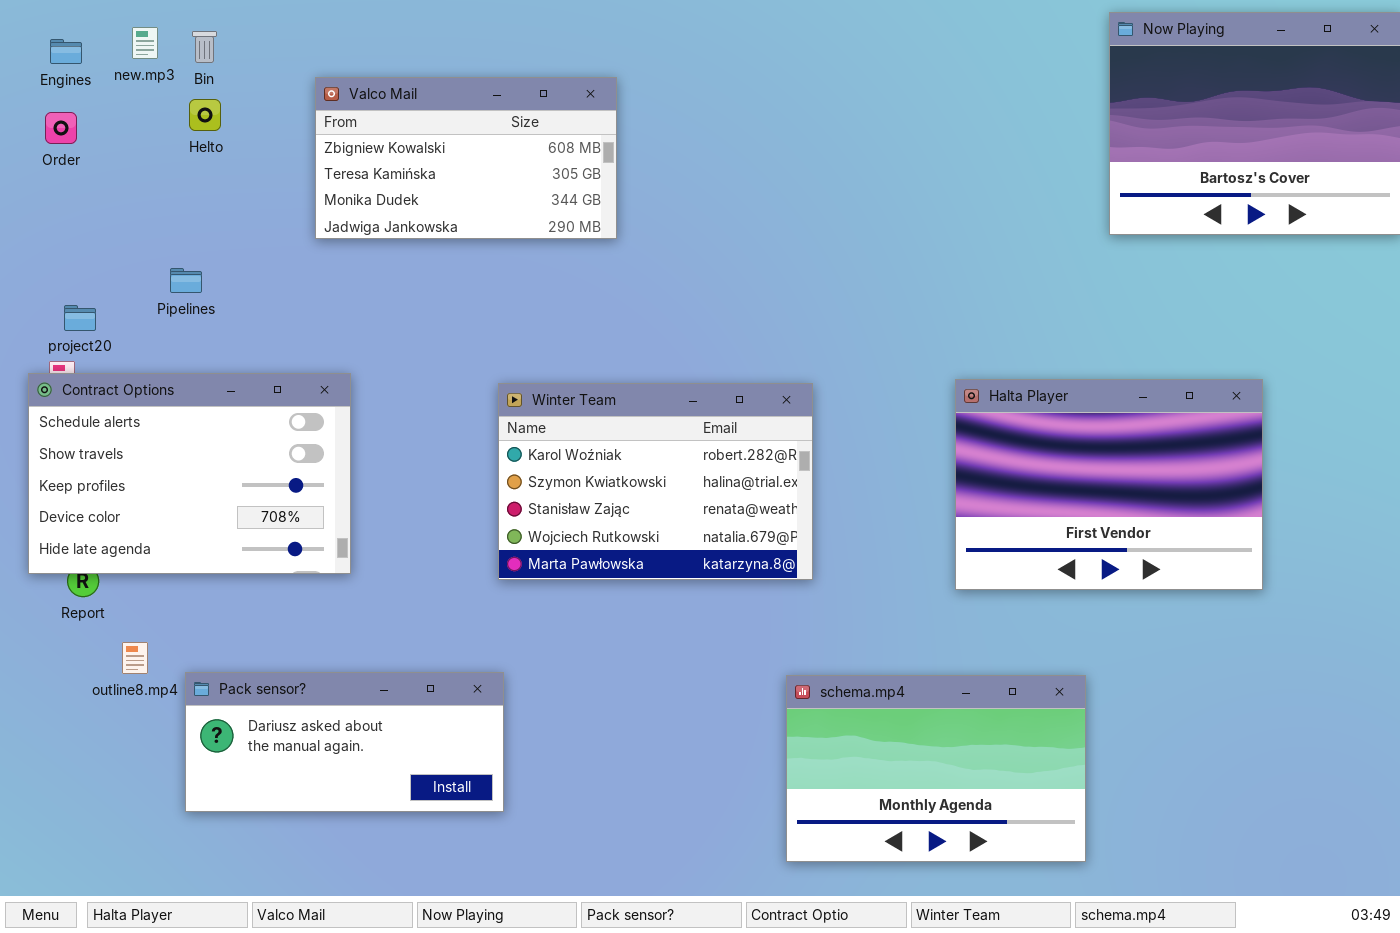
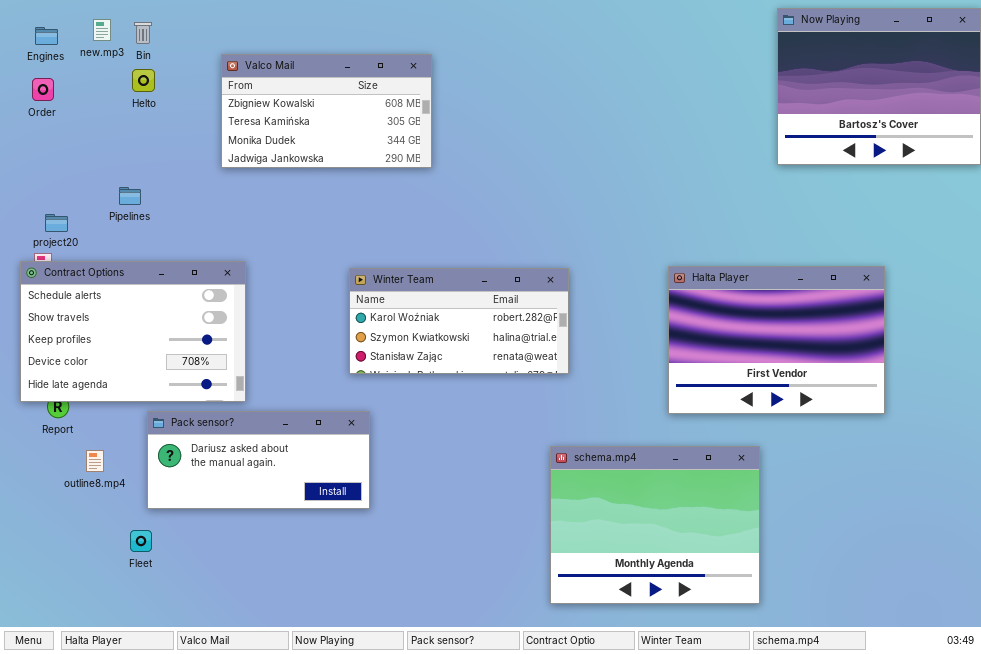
Winter Team: [498,383,813,580] -> [349,268,569,374], resized
Pack sensor?: [185,672,504,812] -> [147,411,370,509], moved
schema.mp4: [786,675,1086,862] -> [550,446,760,604], resized

